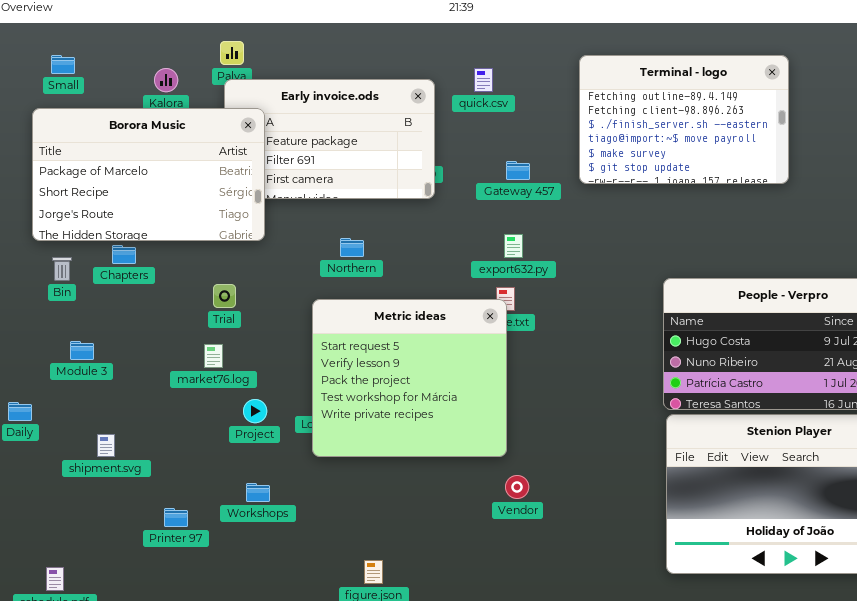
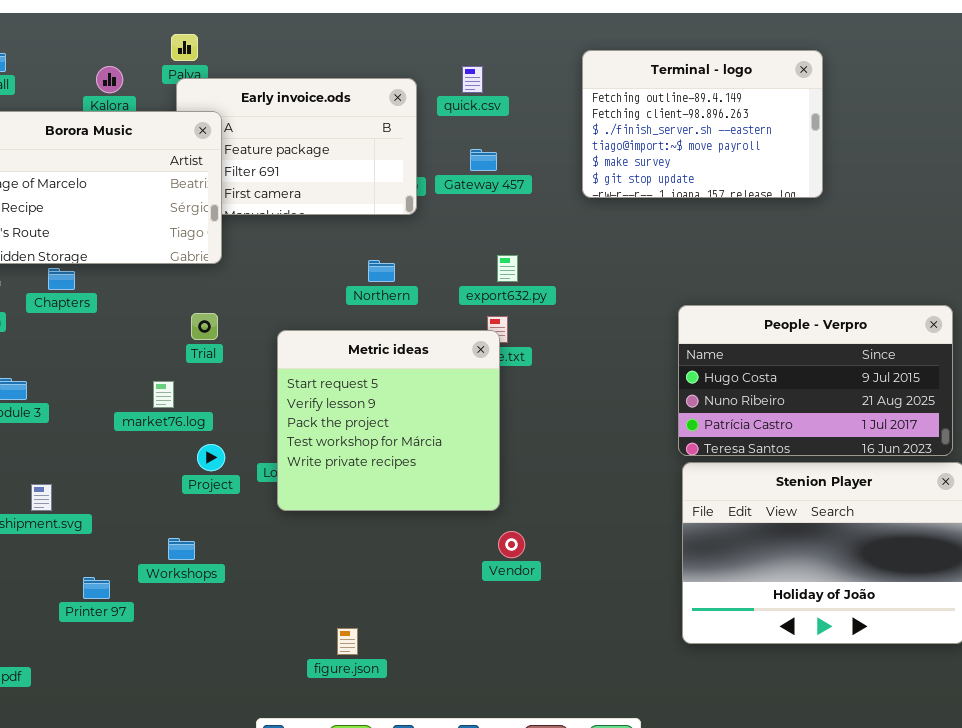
Gateway 457: [506,161,530,180] -> [470,149,497,171], moved
Northern: [340,238,364,257] -> [368,260,395,282], moved
Trial: [213,284,236,308] -> [191,313,218,340], moved
Workshops: [246,483,270,502] -> [168,538,195,560], moved
Printer 97: [164,508,188,527] -> [83,577,110,599], moved

